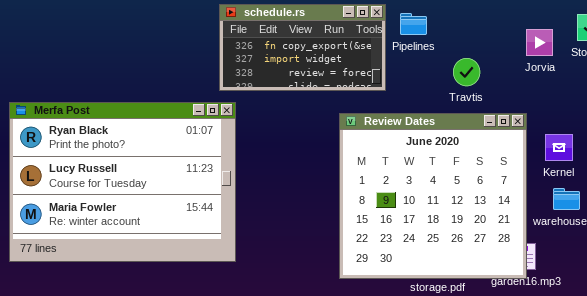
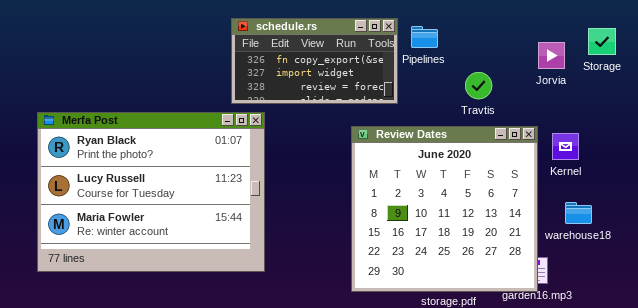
Merfa Post: [9,102,236,262] -> [37,112,265,272], moved
Kernel: [545,134,573,161] -> [552,133,579,160], moved

